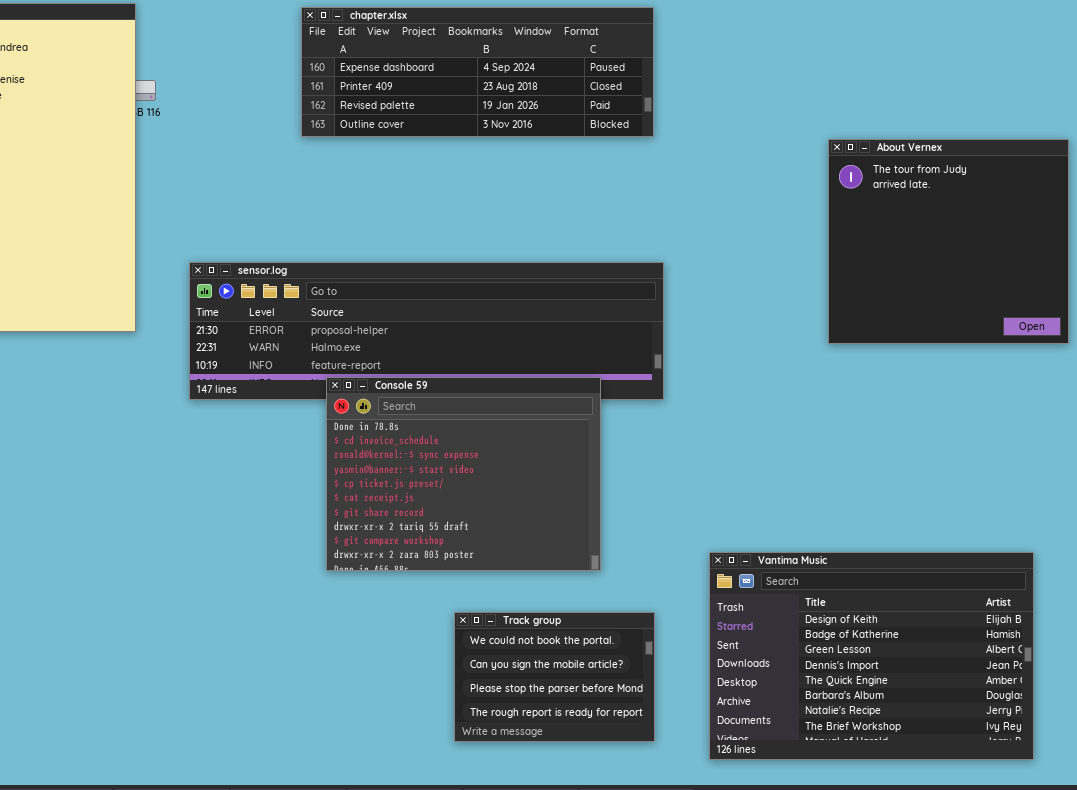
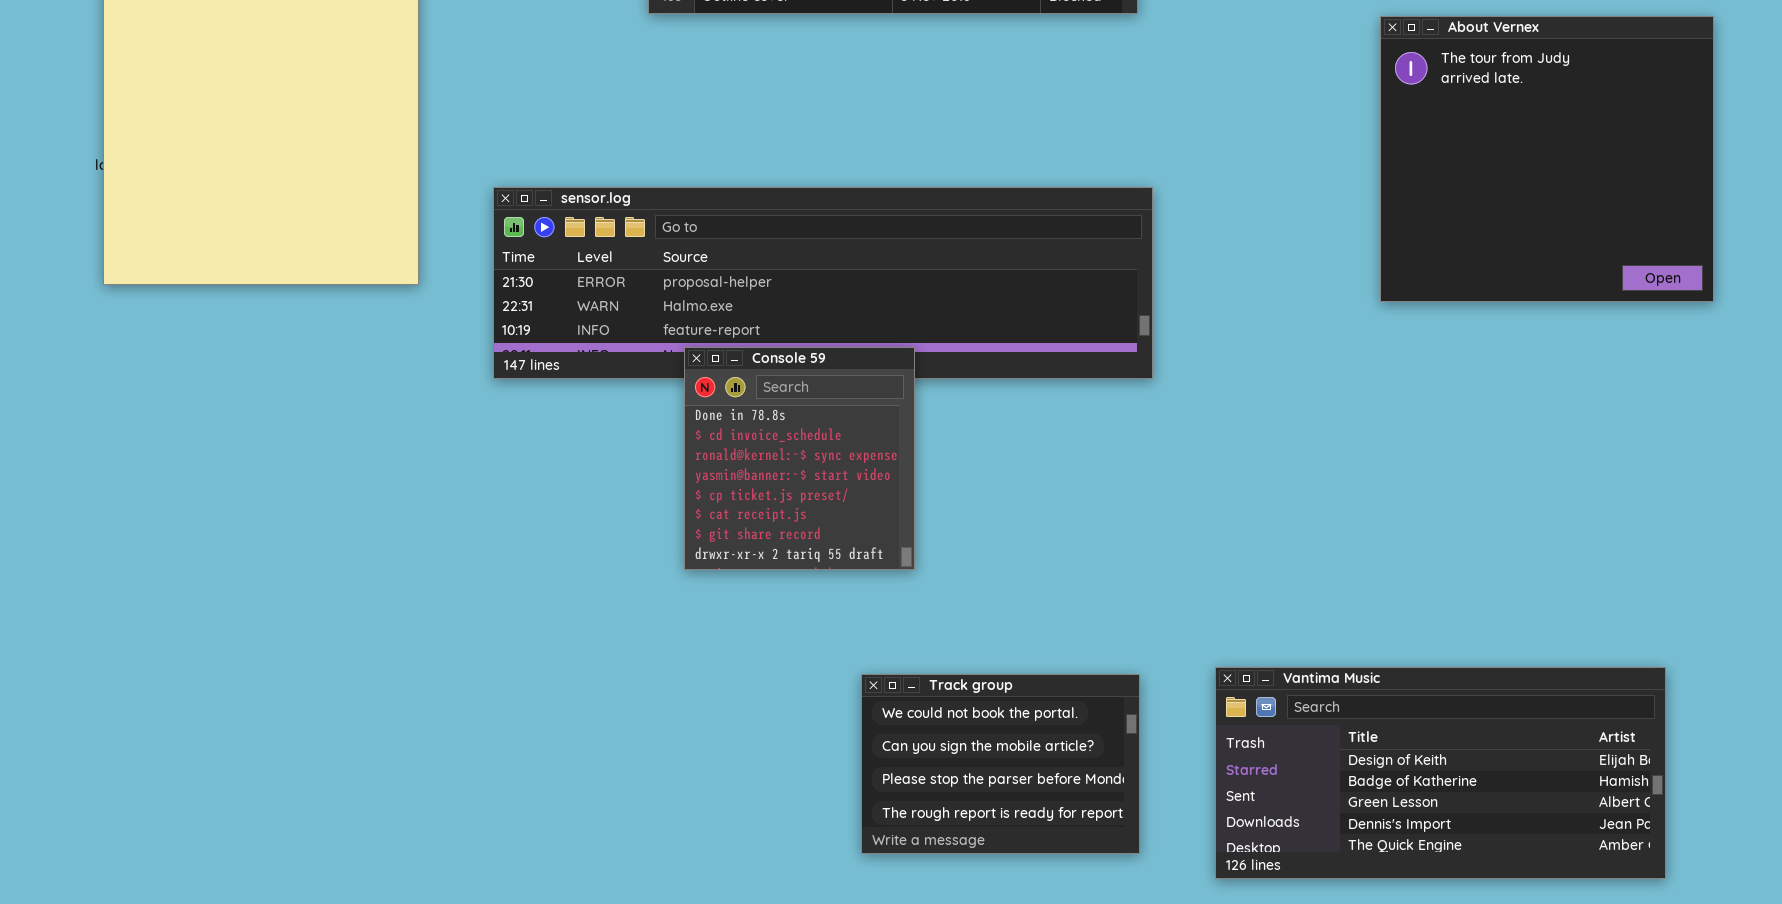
Console 59: [326,377,601,571] -> [684,347,915,570], resized
Vantima Music: [709,552,1034,760] -> [1215,667,1666,879], resized

